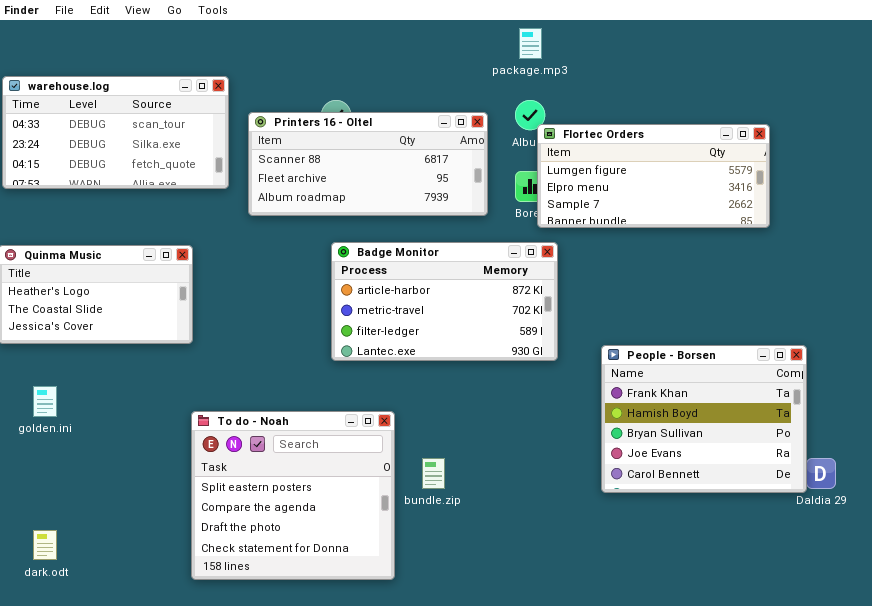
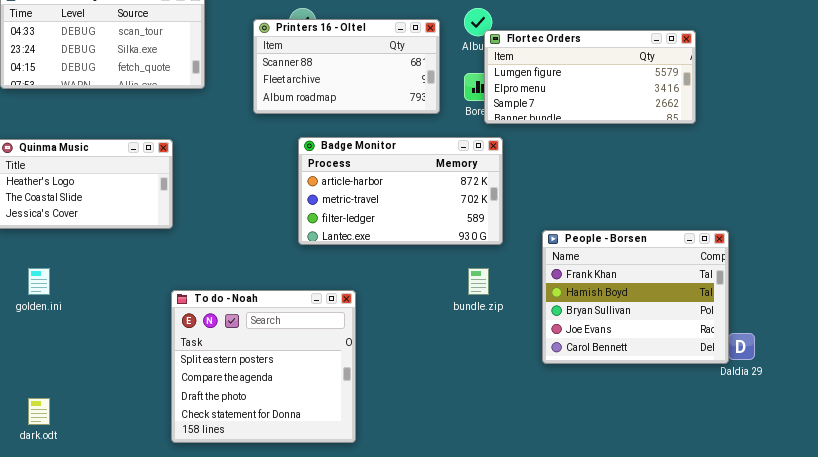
Printers 16 - Oltel: [248,112,488,216] -> [253,19,440,114], resized
bundle.zip: [422,458,445,489] -> [468,268,489,295], moved

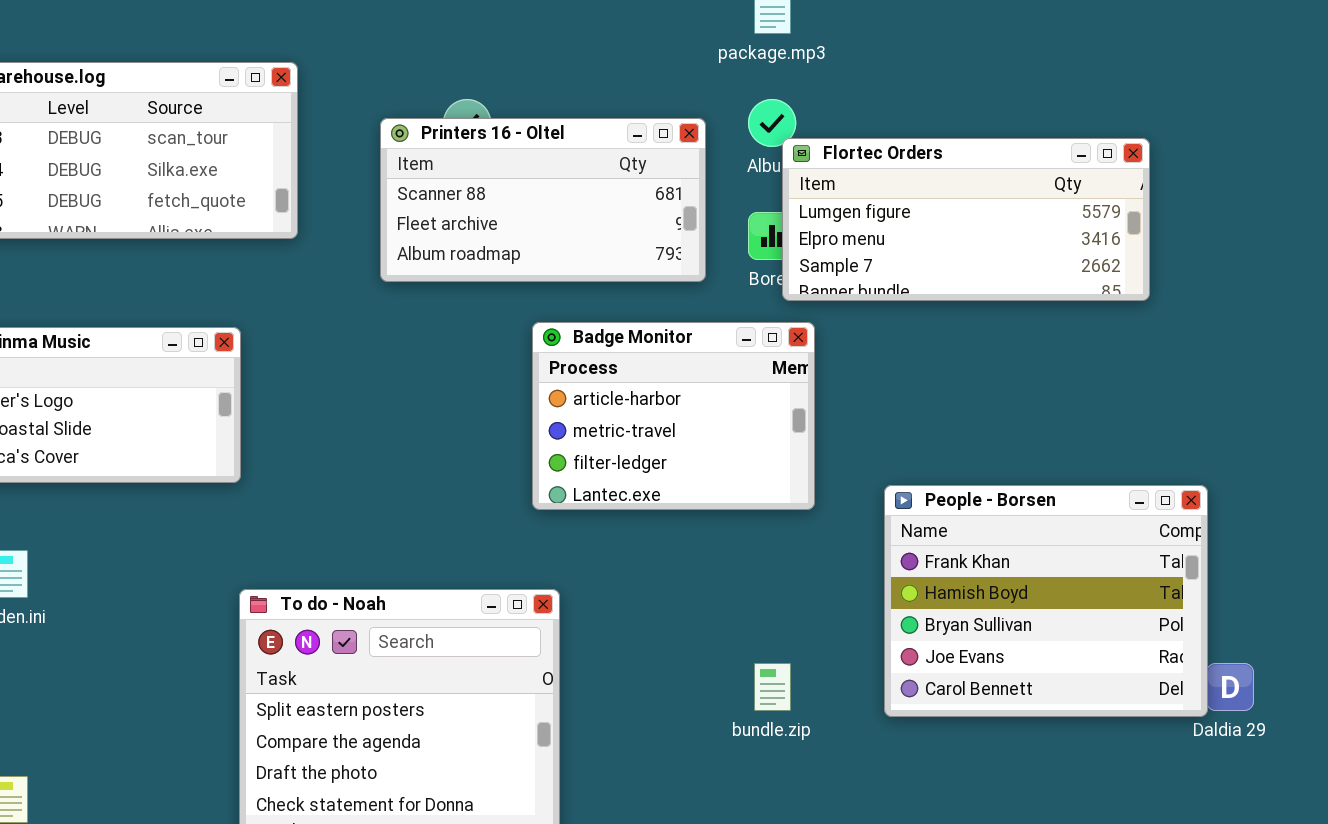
Badge Monitor: [298,137,503,245] -> [532,322,815,510], resized
bundle.zip: [468,268,489,295] -> [754,663,791,711], moved

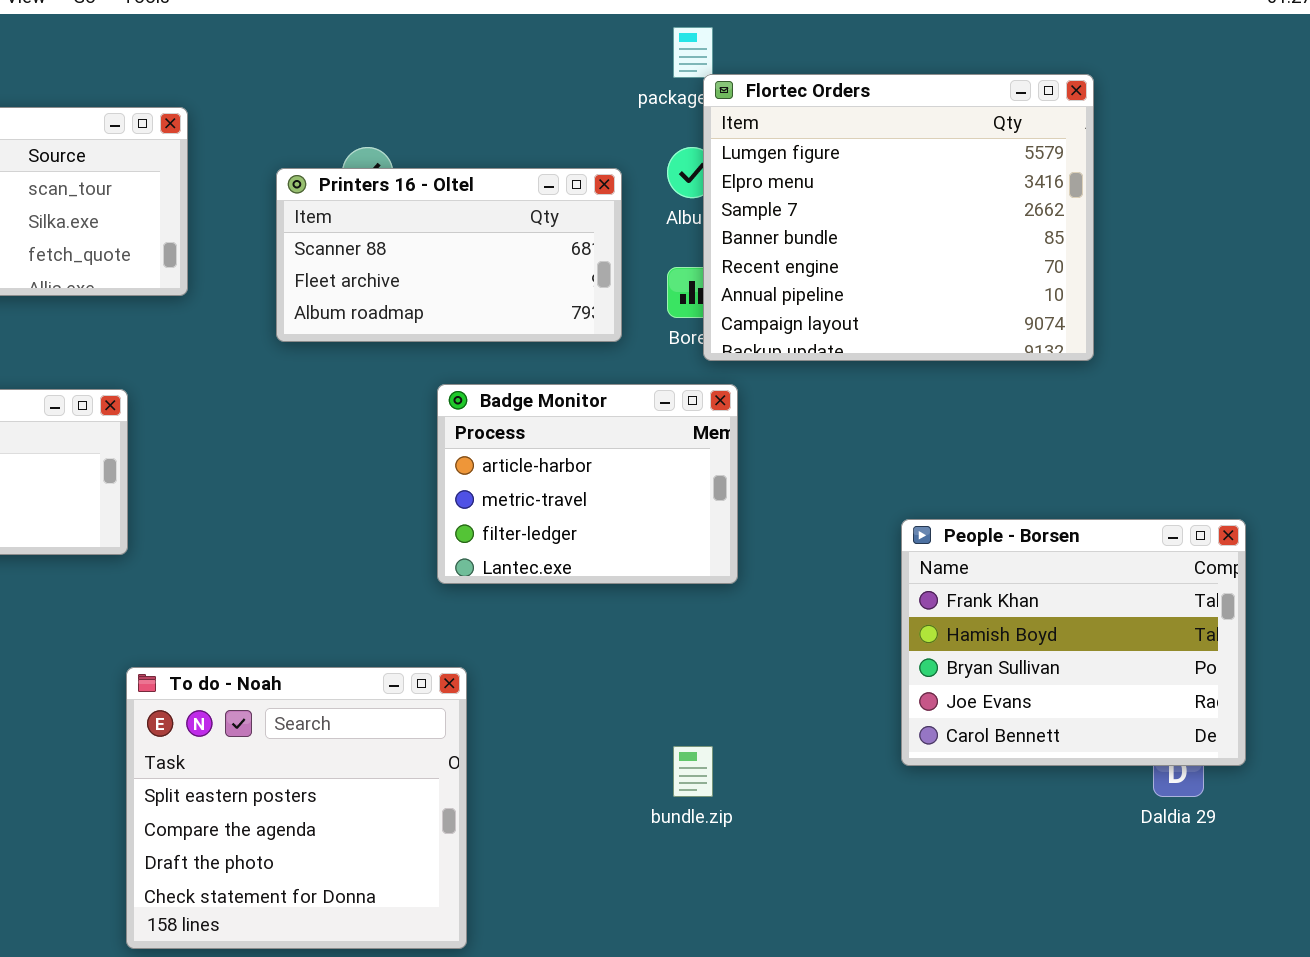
Flortec Orders: [782,138,1150,301] -> [703,74,1094,361], resized
People - Borsen: [884,485,1208,717] -> [901,519,1246,766], moved

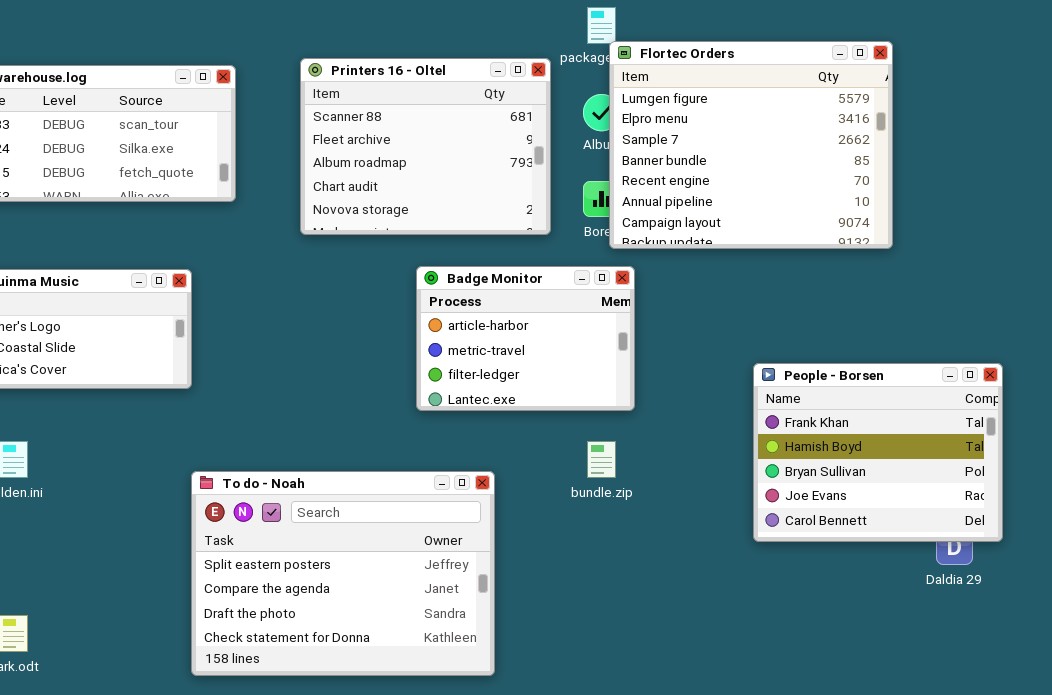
Printers 16 - Oltel: [276,168,622,342] -> [300,58,551,235], resized
To do - Noah: [126,667,467,949] -> [191,471,495,676], resized
bundle.zip: [673,746,713,797] -> [587,441,616,478], moved

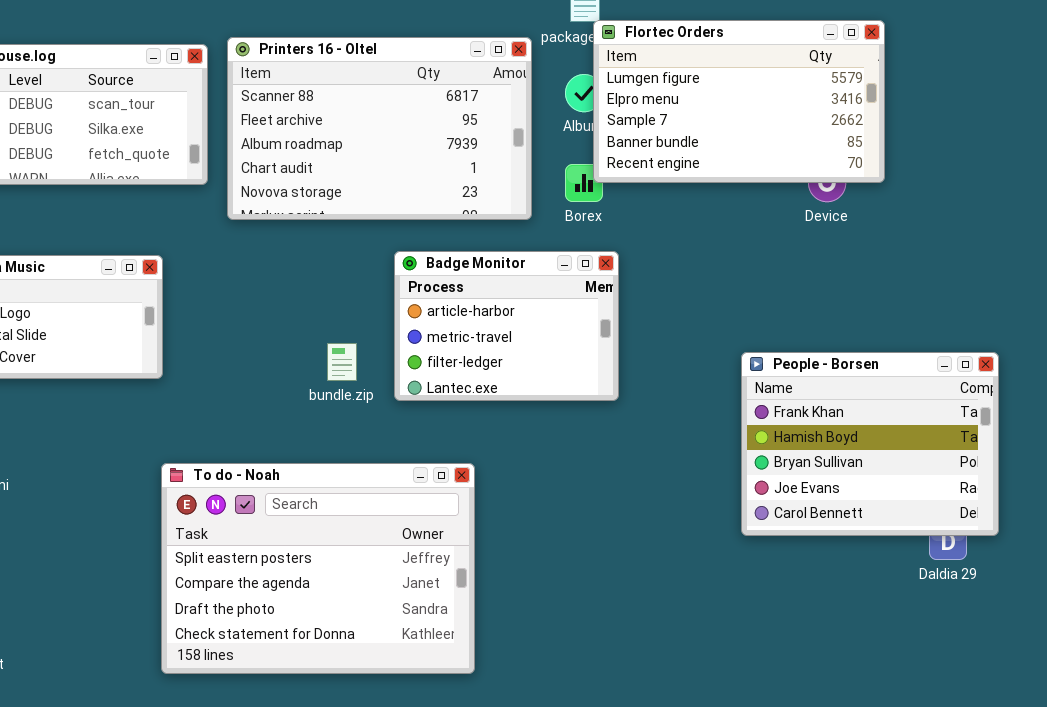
Flortec Orders: [609,41,893,249] -> [593,20,885,183], resized
Printers 16 - Oltel: [300,58,551,235] -> [227,37,532,220], resized
bundle.zip: [587,441,616,478] -> [327,343,357,381], moved

